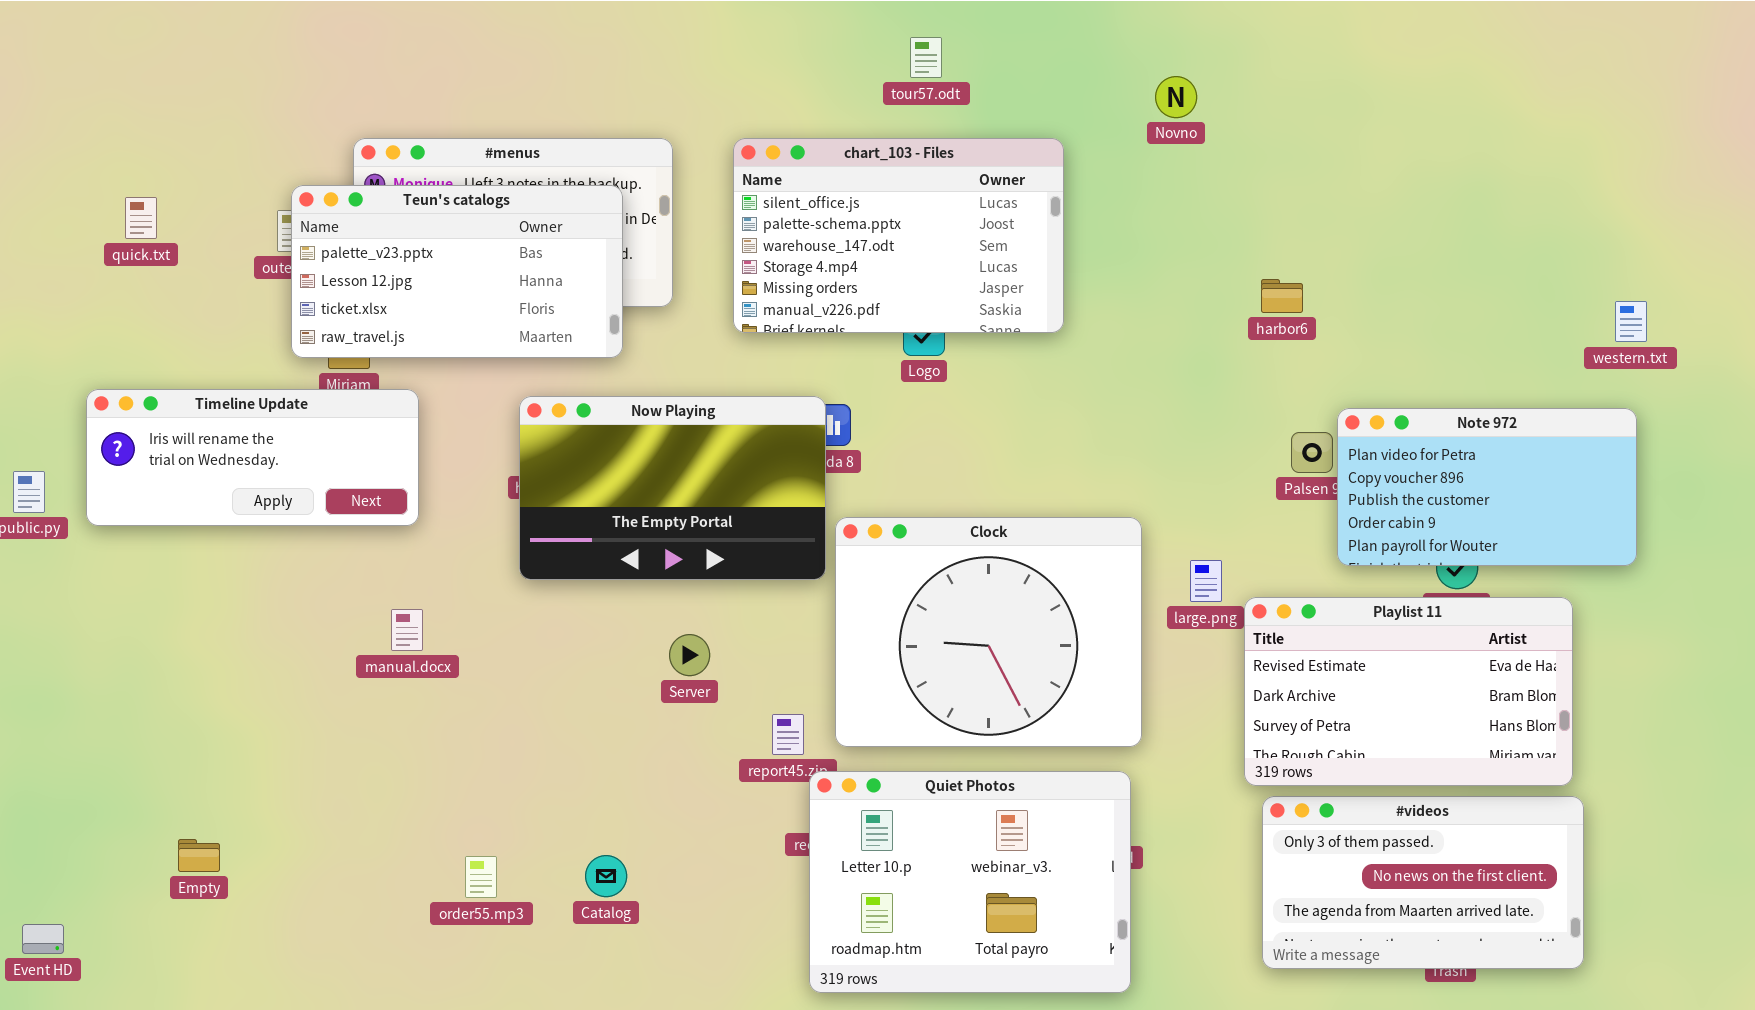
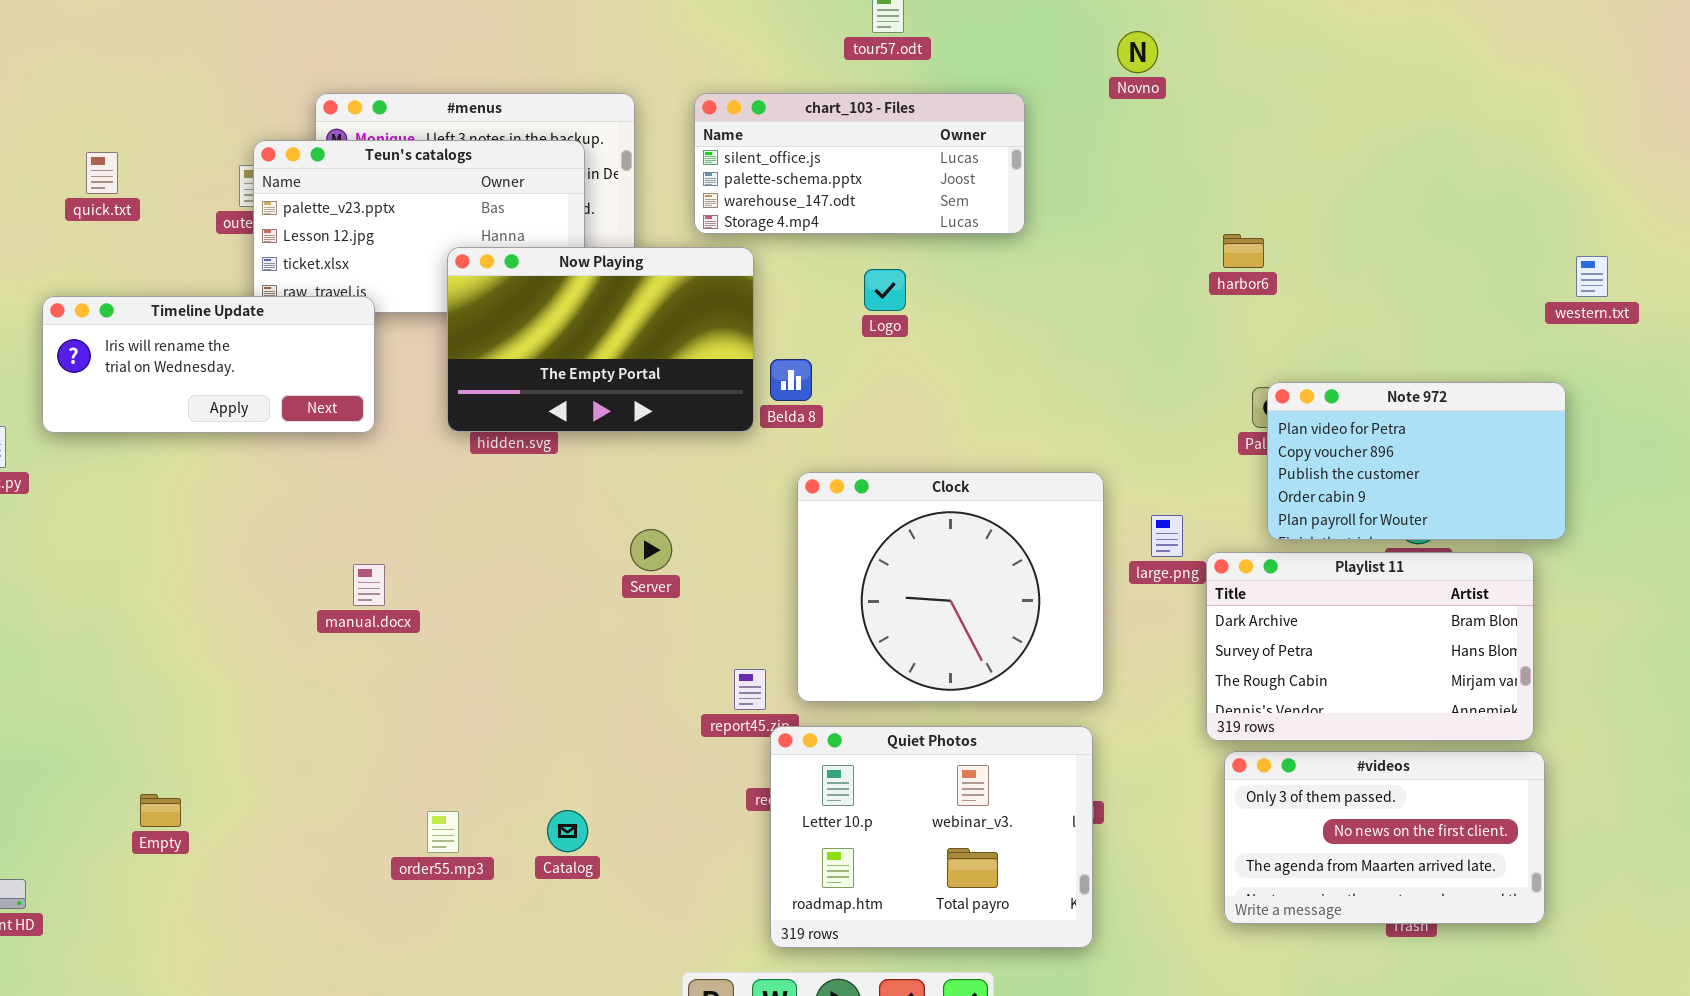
chart_103 - Files: [733,138,1064,333] -> [694,93,1025,234], resized
Timeline Update: [86,389,419,526] -> [42,296,375,433], moved
Now Playing: [519,396,826,580] -> [447,247,754,432], moved
Note 972: [1337,408,1637,566] -> [1267,382,1566,540], moved
Playlist 11: [1244,597,1573,786] -> [1206,552,1534,741], scrolled down 1 row
Server: [669,634,710,676] -> [630,529,672,571], moved

